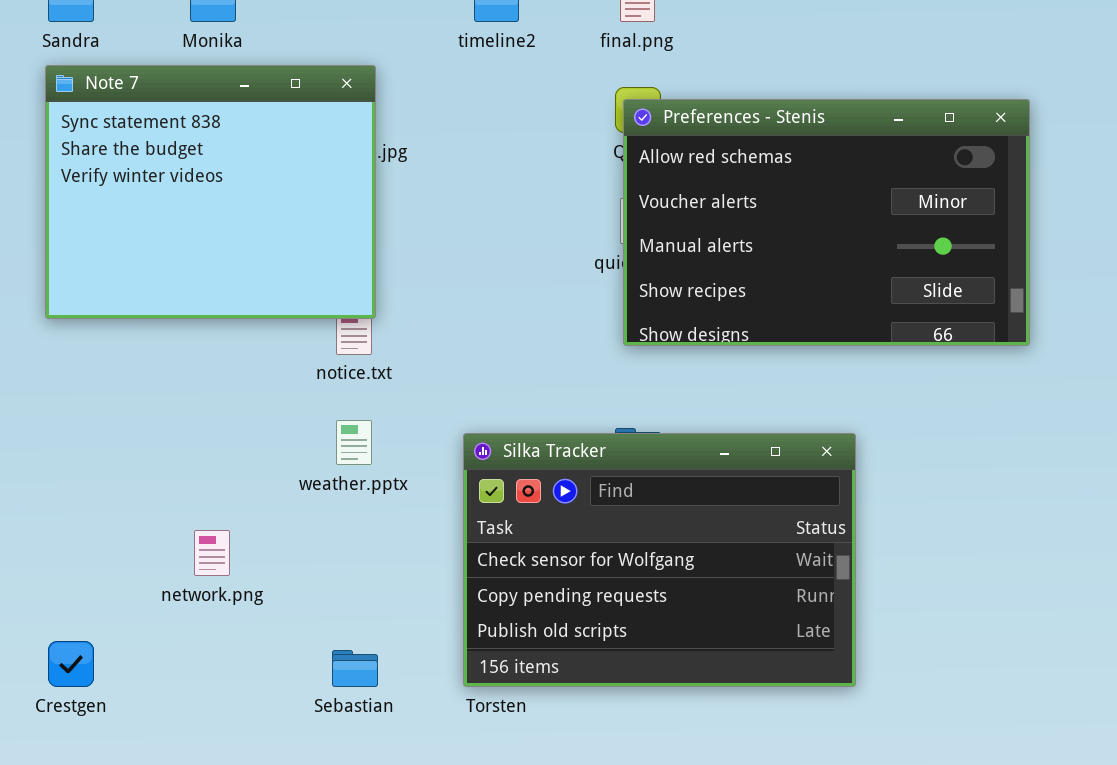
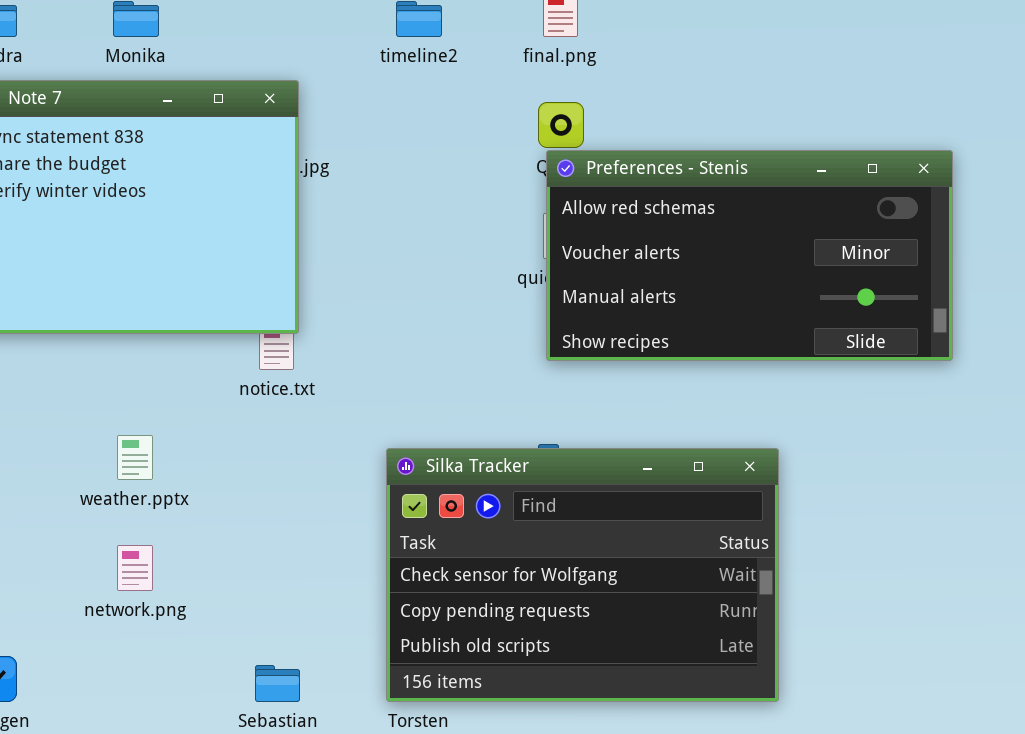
Preferences - Stenis: [623,99,1030,346] -> [546,150,953,361], resized
weather.pptx: [336,420,372,465] -> [117,435,153,480], moved

